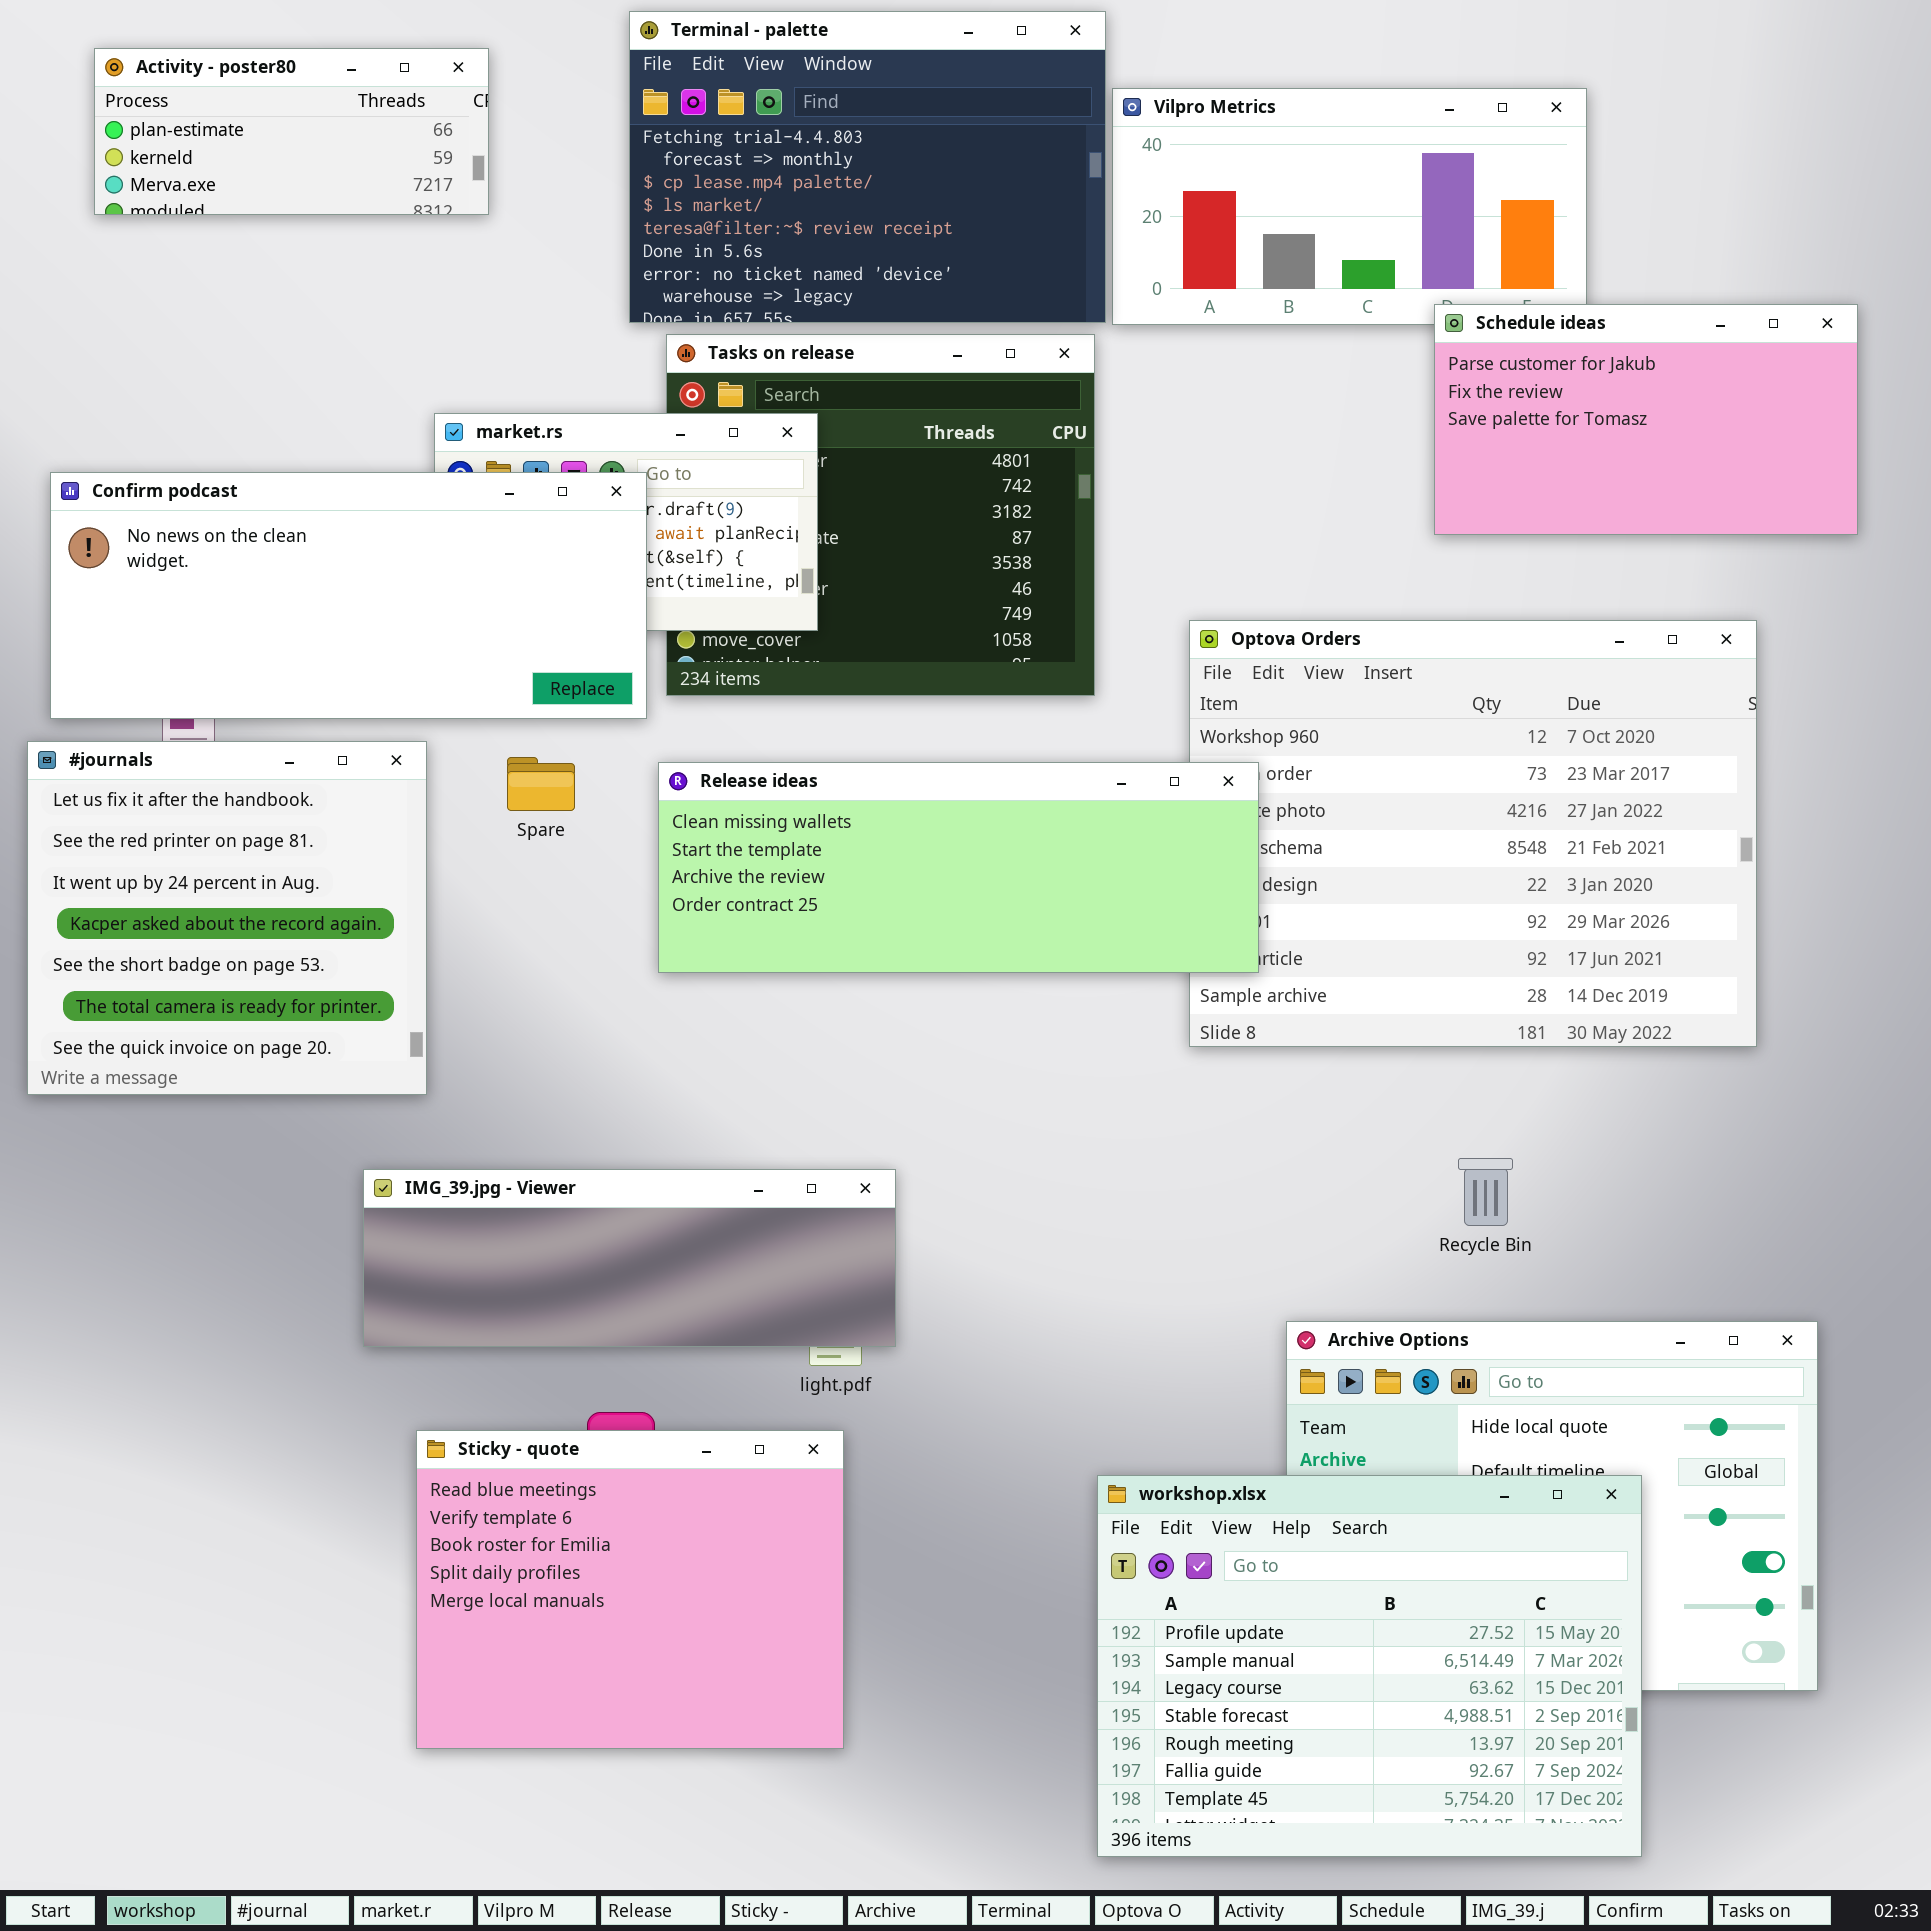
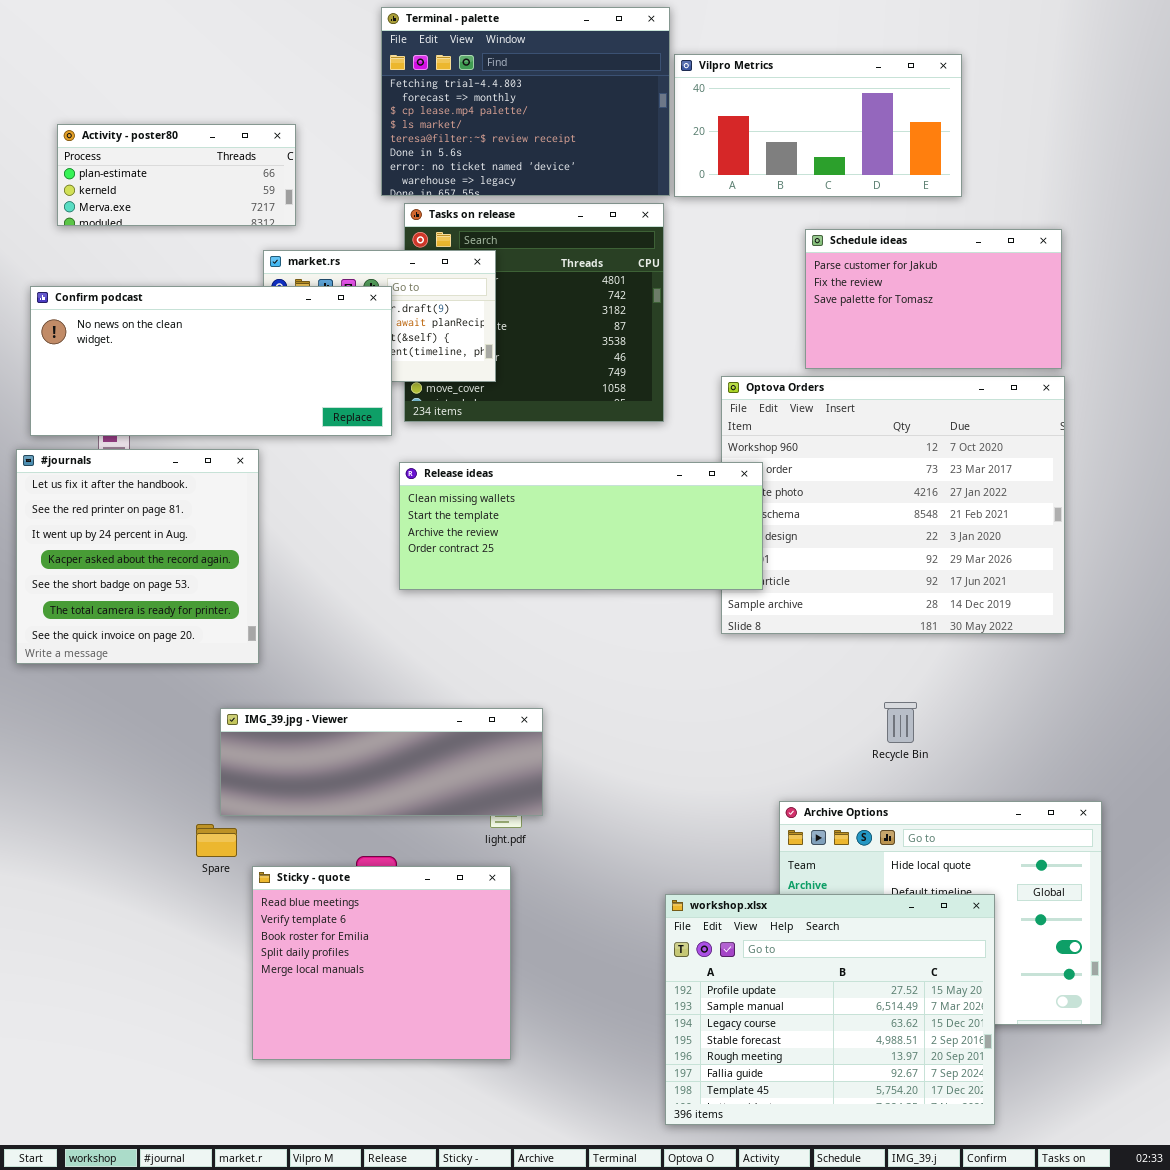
Activity - poster80: [94,48,489,215] -> [57,124,296,226], moved
Schedule ideas: [1434,304,1858,535] -> [805,229,1062,369], moved
Spare: [507,757,575,811] -> [196,824,237,857], moved

